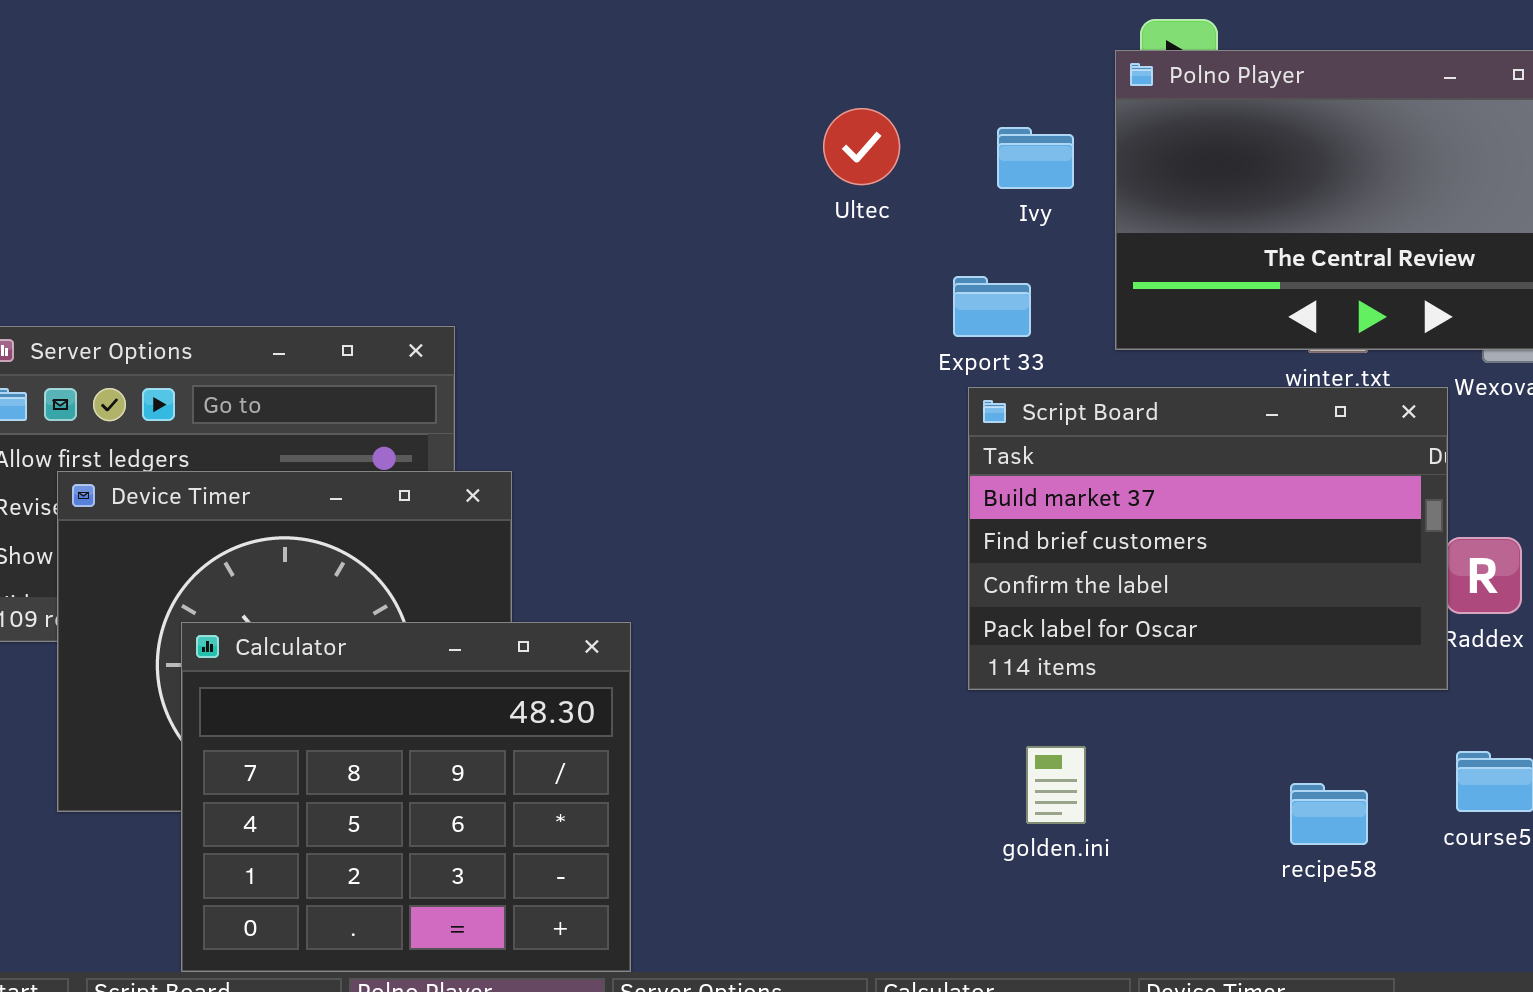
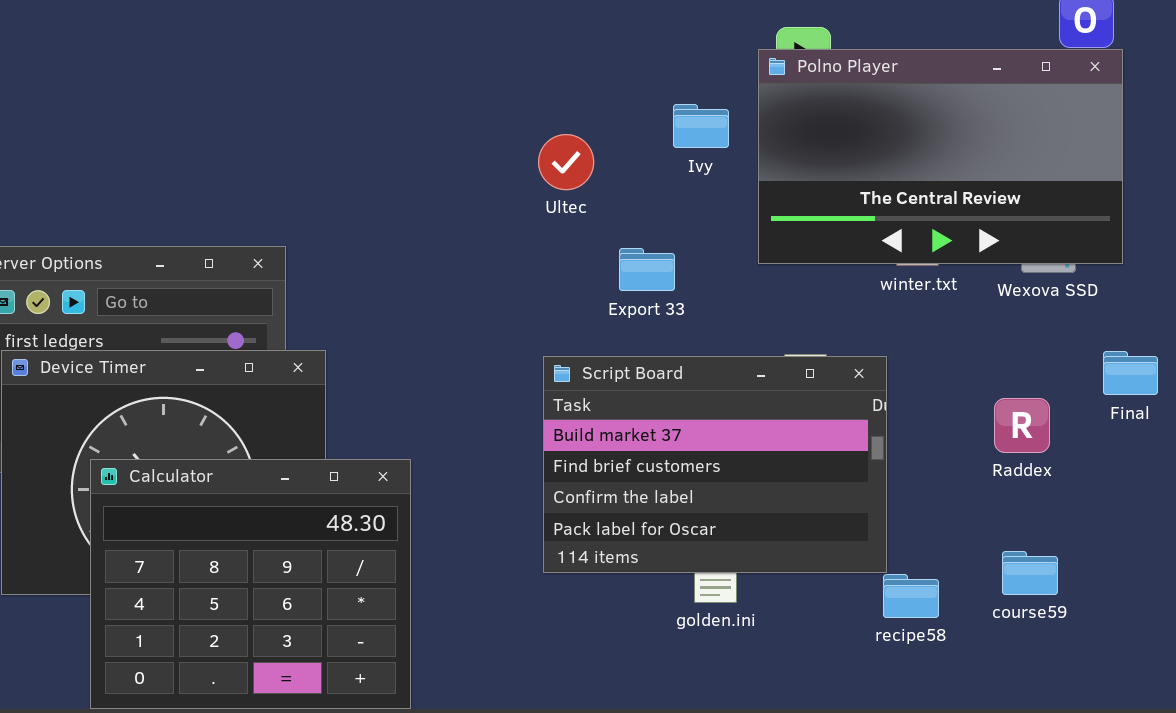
Ultec: [823,108,900,185] -> [538,134,594,190], moved
Export 33: [953,276,1031,337] -> [619,248,675,291], moved
Script Board: [968,387,1448,690] -> [543,356,887,573], moved

